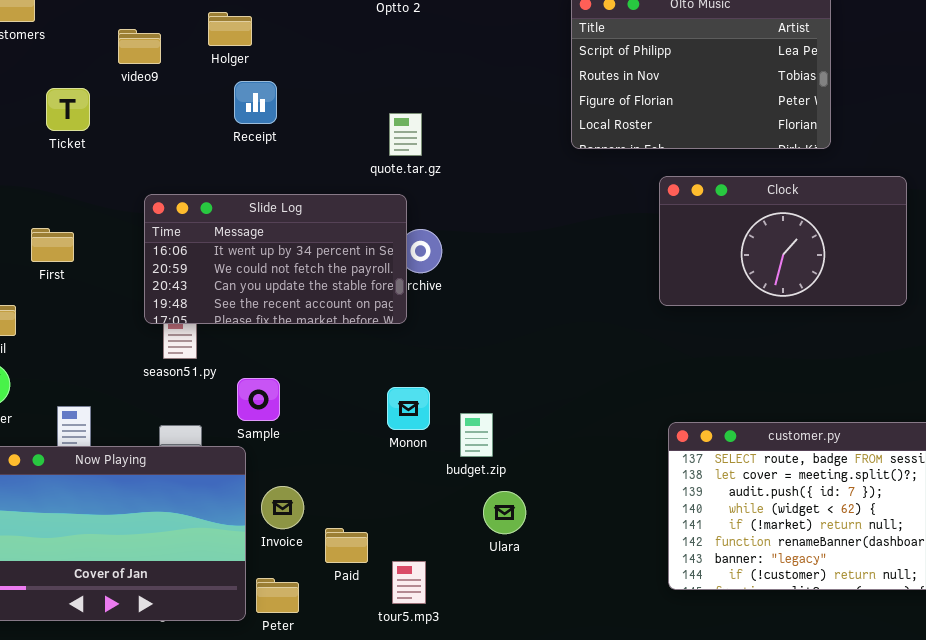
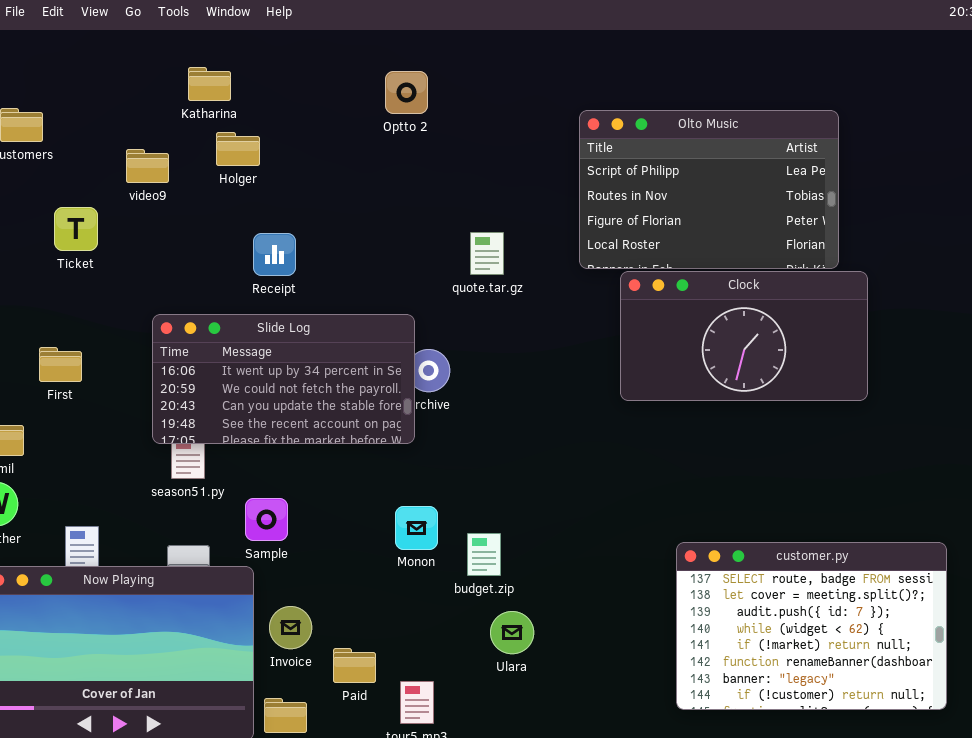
Receipt: [234,81,277,124] -> [253,233,296,276], moved
quote.tar.gz: [389,113,422,156] -> [470,232,504,275], moved
Clock: [659,176,907,306] -> [620,271,868,401], moved

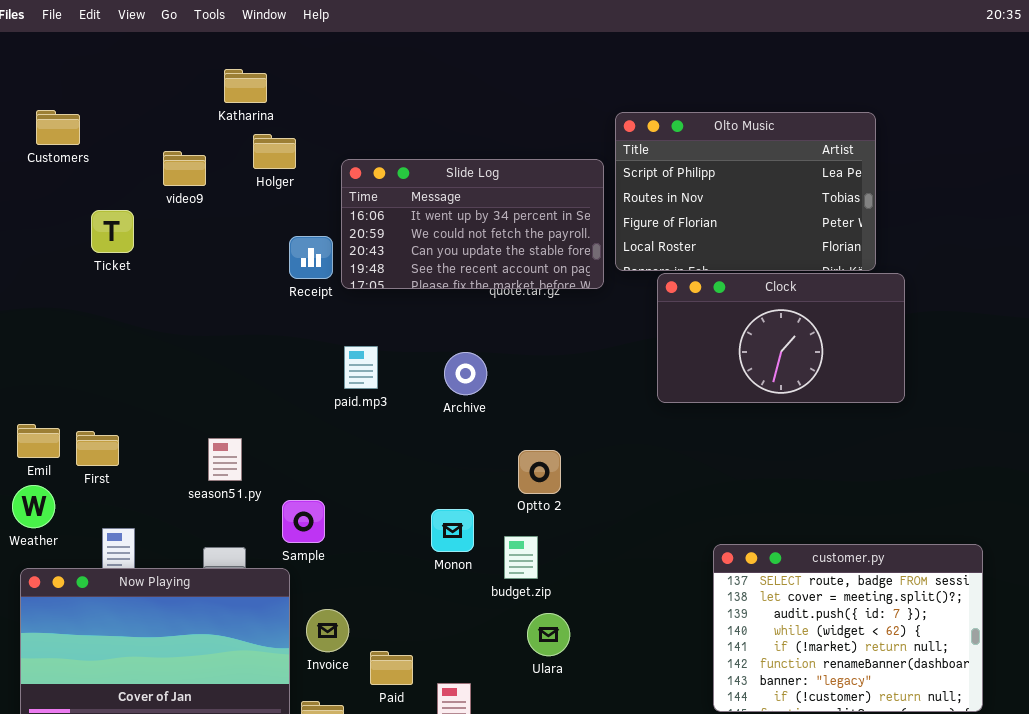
Optto 2: [385,71,428,114] -> [518,450,561,494], moved
Slide Log: [152,314,415,444] -> [341,159,604,289], moved
First: [39,347,82,382] -> [76,431,119,466], moved

